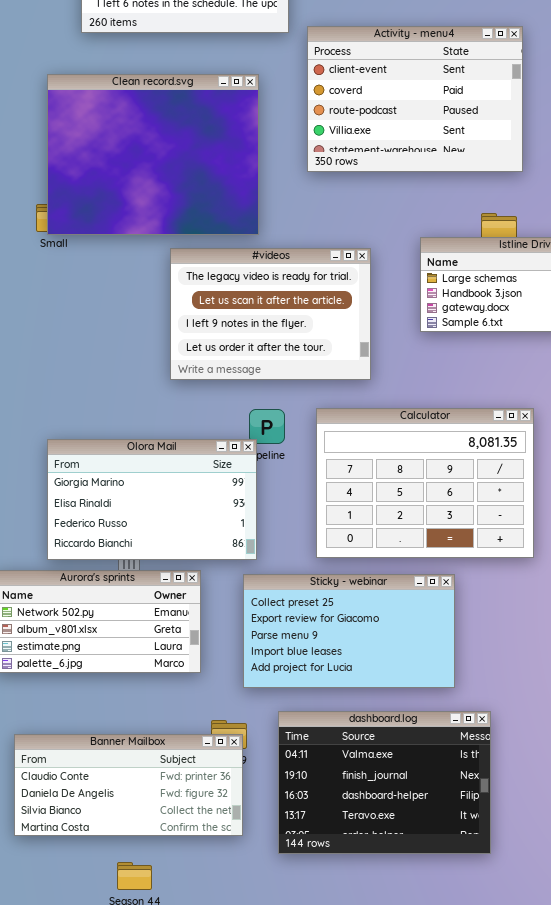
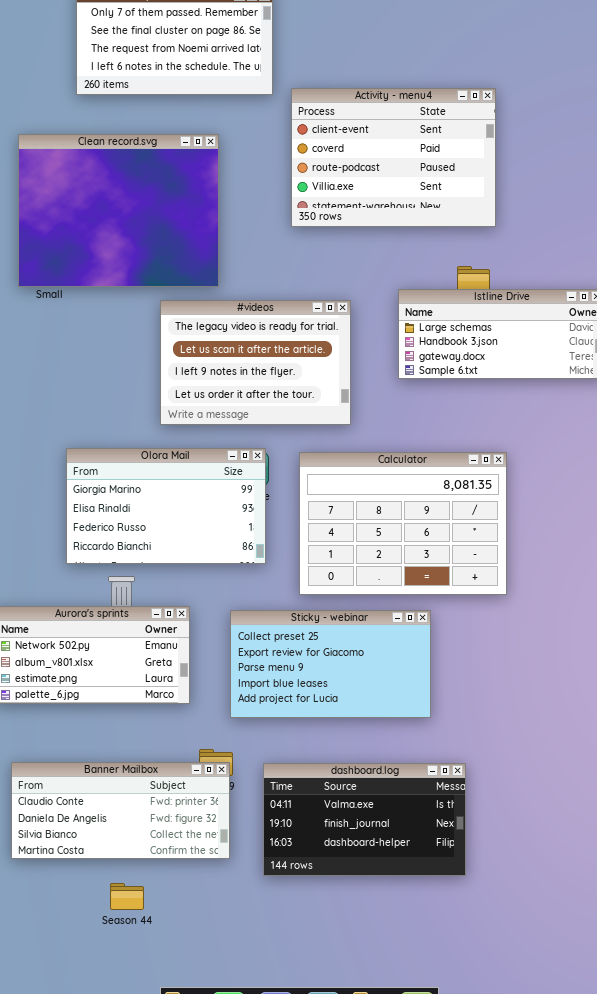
Clean record.svg: [47,74,259,235] -> [18,134,219,287], moved
Olora Mail: [47,439,257,560] -> [66,448,266,564], moved
dashboard.log: [278,711,491,854] -> [263,763,466,876], resized

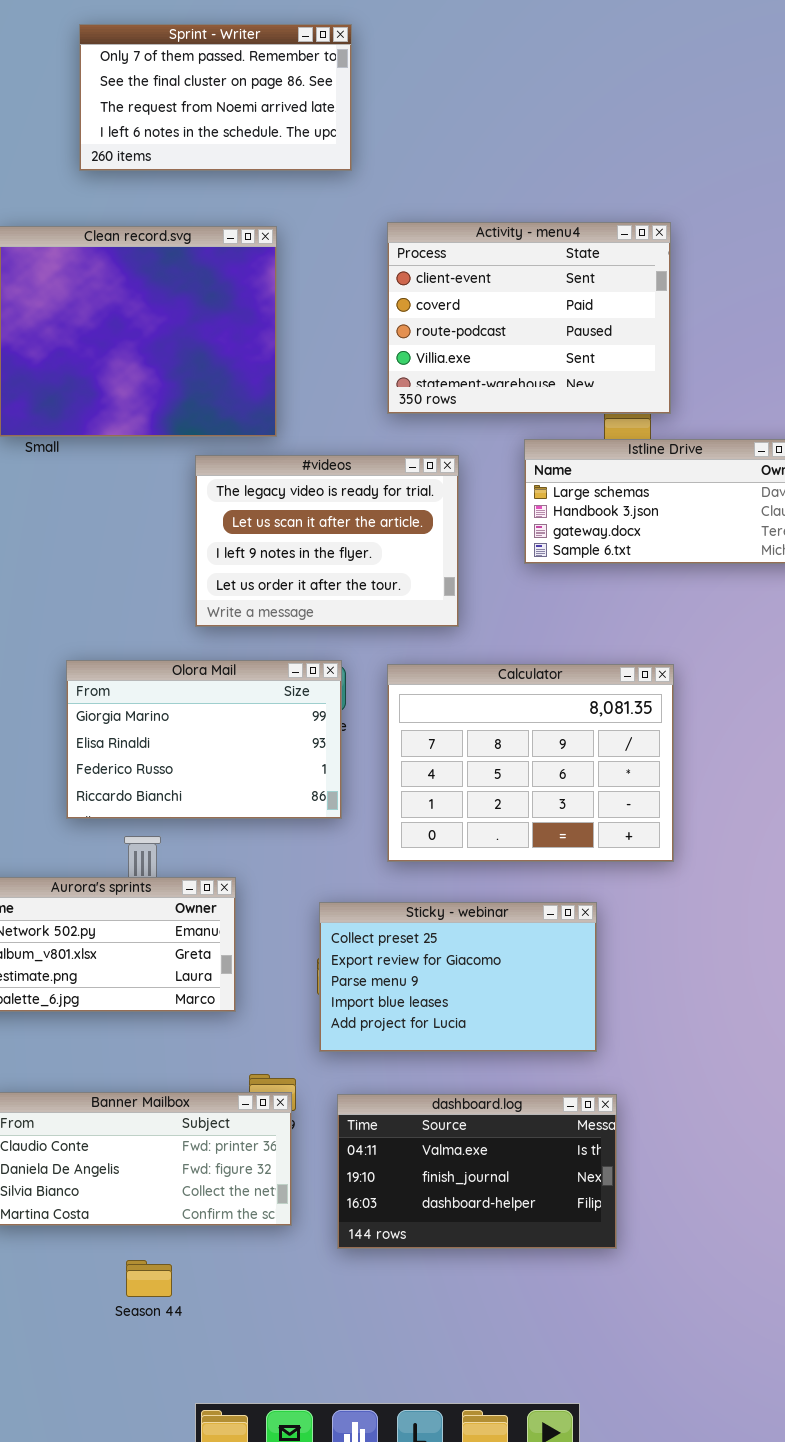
Activity - menu4: [291,88,496,227] -> [387,222,671,414], moved
Sticky - webinar: [230,610,431,718] -> [319,902,597,1052], moved

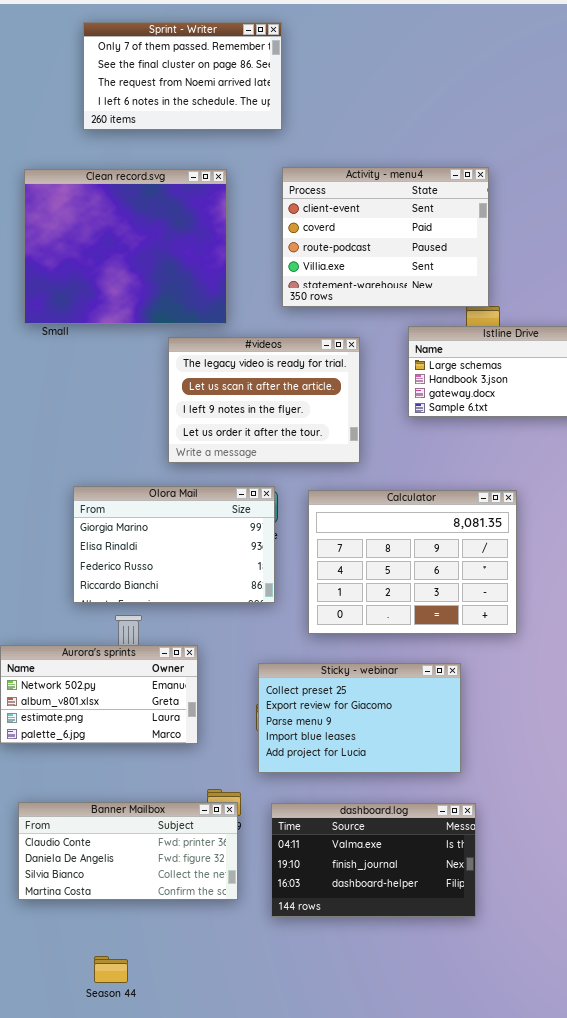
Activity - menu4: [387,222,671,414] -> [282,167,489,307], moved
Season 44: [126,1260,172,1297] -> [94,956,128,983], moved

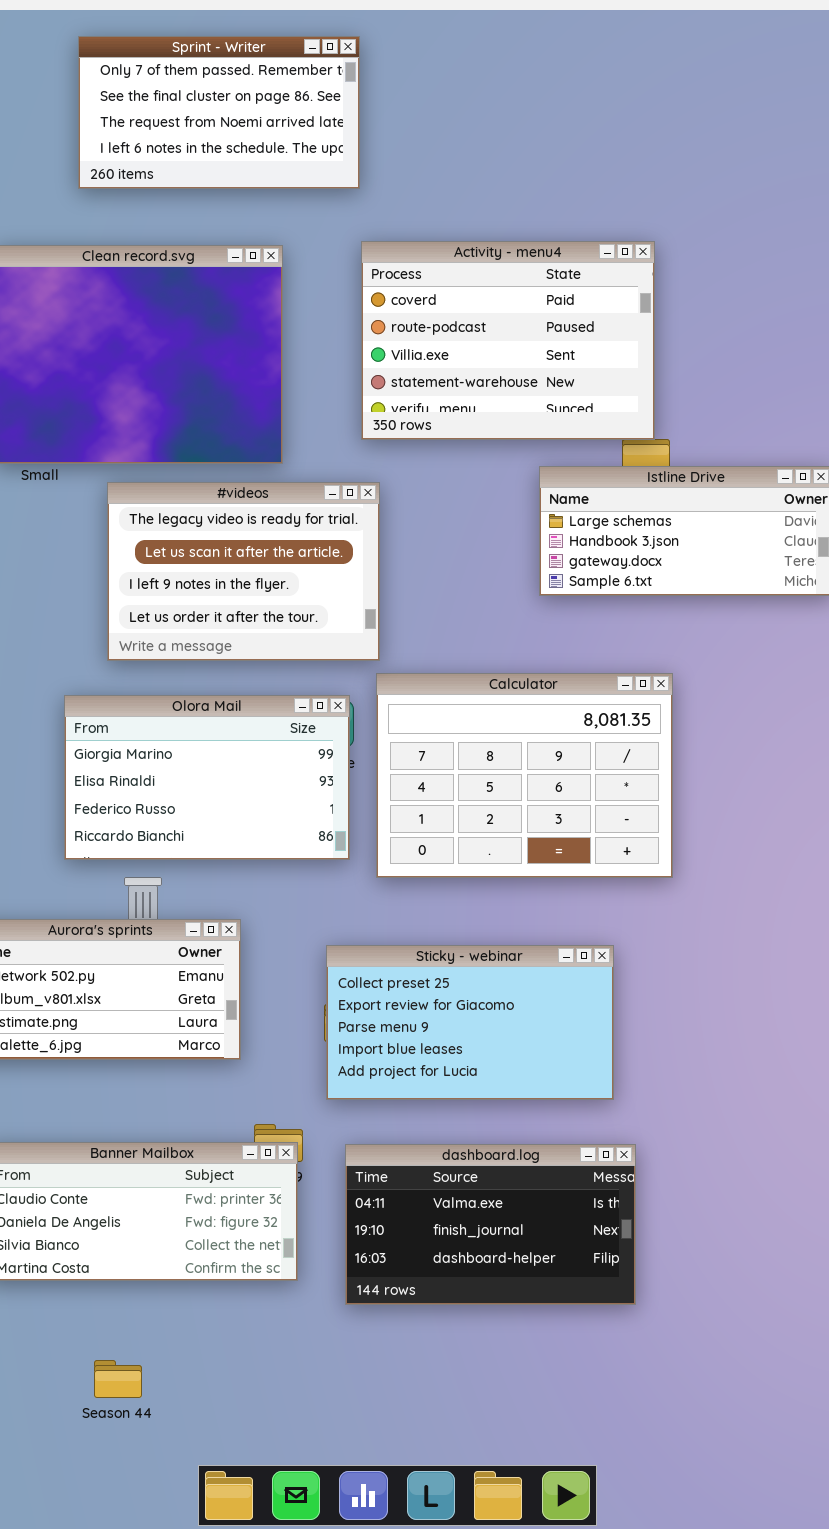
Activity - menu4: [282,167,489,307] -> [361,241,655,440], scrolled down 1 row
#videos: [168,337,360,463] -> [107,482,380,661], moved
Calculator: [308,490,517,634] -> [376,673,673,878], moved

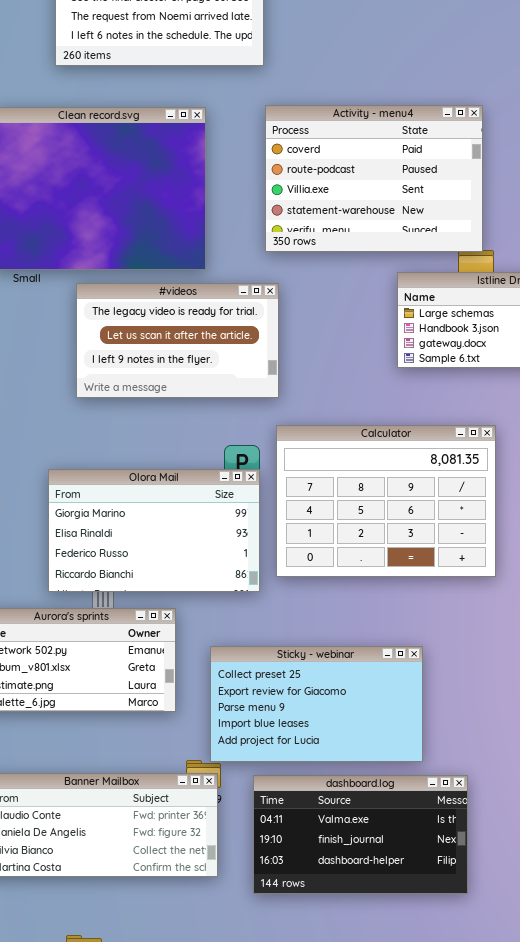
#videos: [107,482,380,661] -> [76,283,279,398], resized
Olora Mail: [64,695,350,860] -> [48,469,260,592], moved
Sticky - webinar: [326,945,614,1100] -> [210,646,423,762], moved

